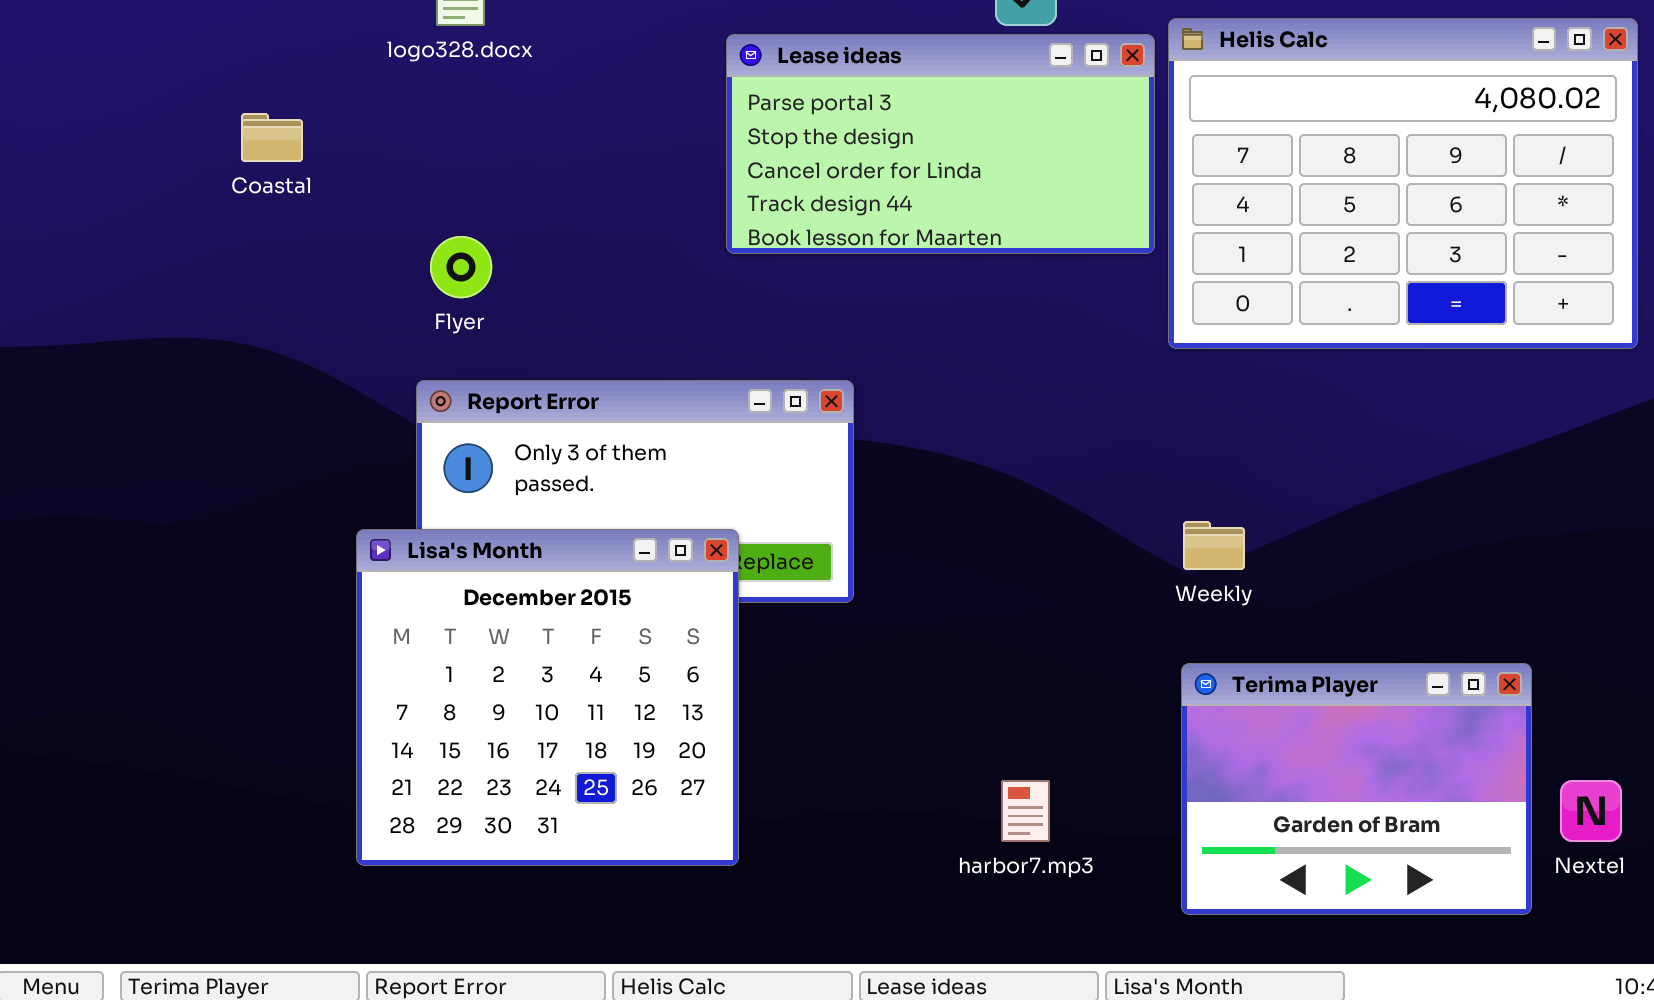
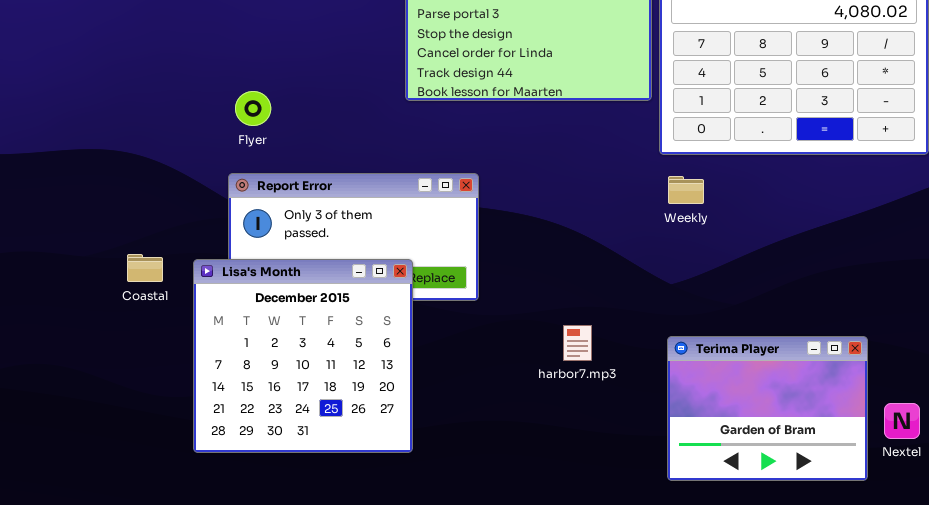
Coastal: [241,113,303,162] -> [127,254,163,282], moved
Weekly: [1183,521,1245,570] -> [668,176,704,204], moved
harbor7.mp3: [1001,780,1050,842] -> [563,325,592,361], moved

